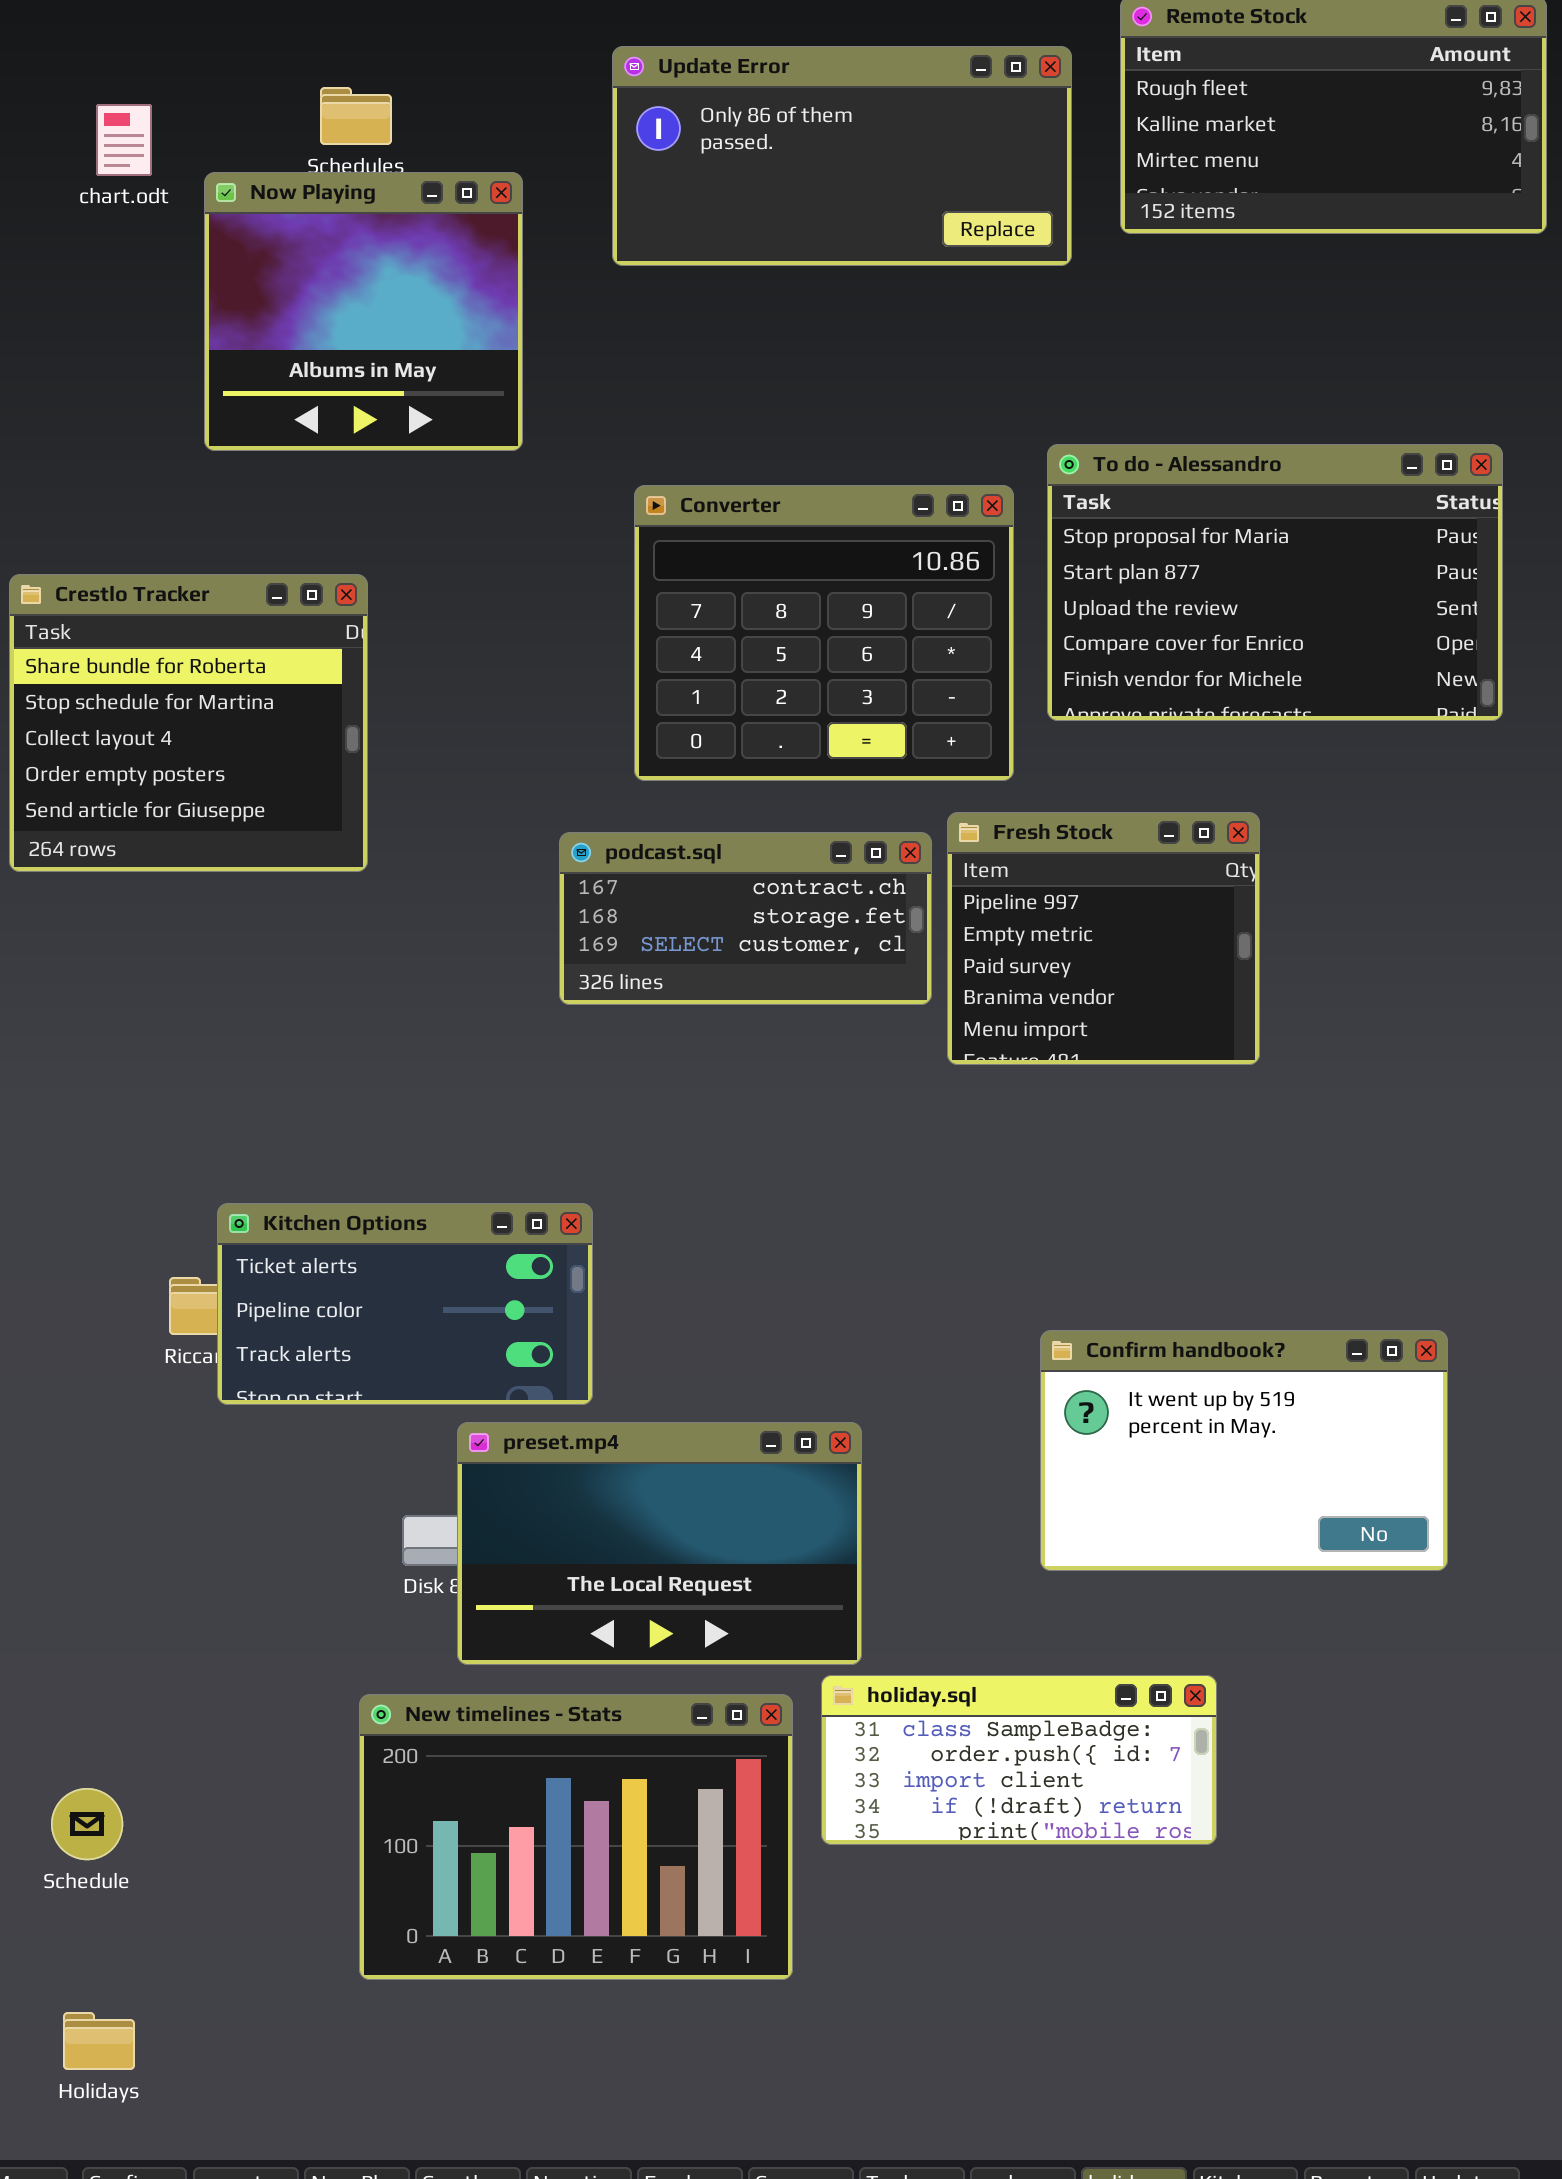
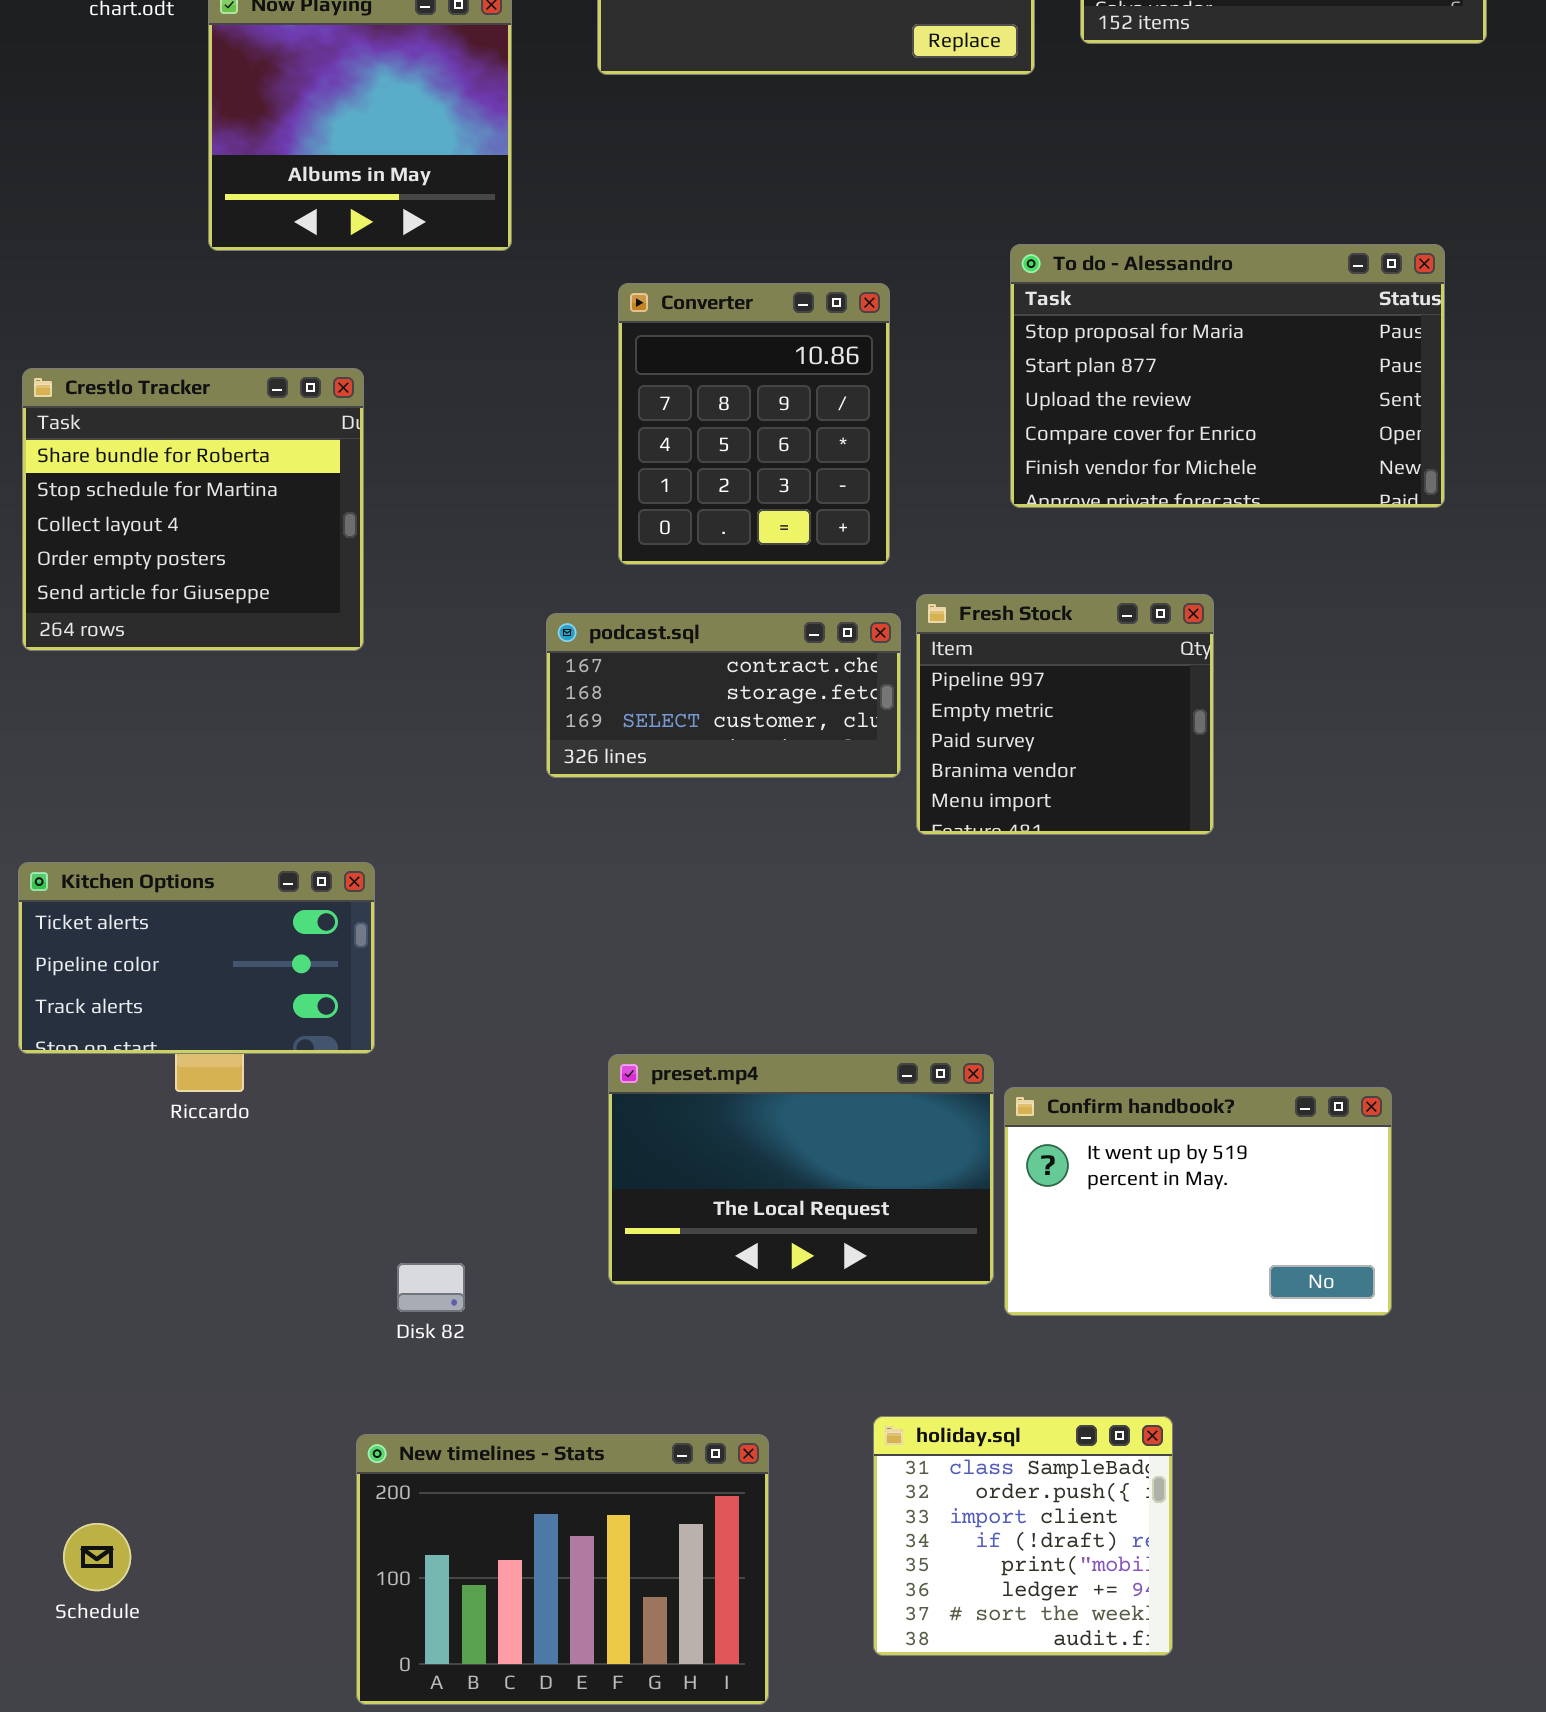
Converter: [634,485,1014,781] -> [618,283,890,565], resized
Kitchen Options: [217,1203,593,1405] -> [18,862,375,1054], moved
preset.mp4: [457,1422,862,1665] -> [608,1054,994,1285], moved
holiday.sql: [821,1675,1217,1845] -> [873,1416,1173,1656], resized

